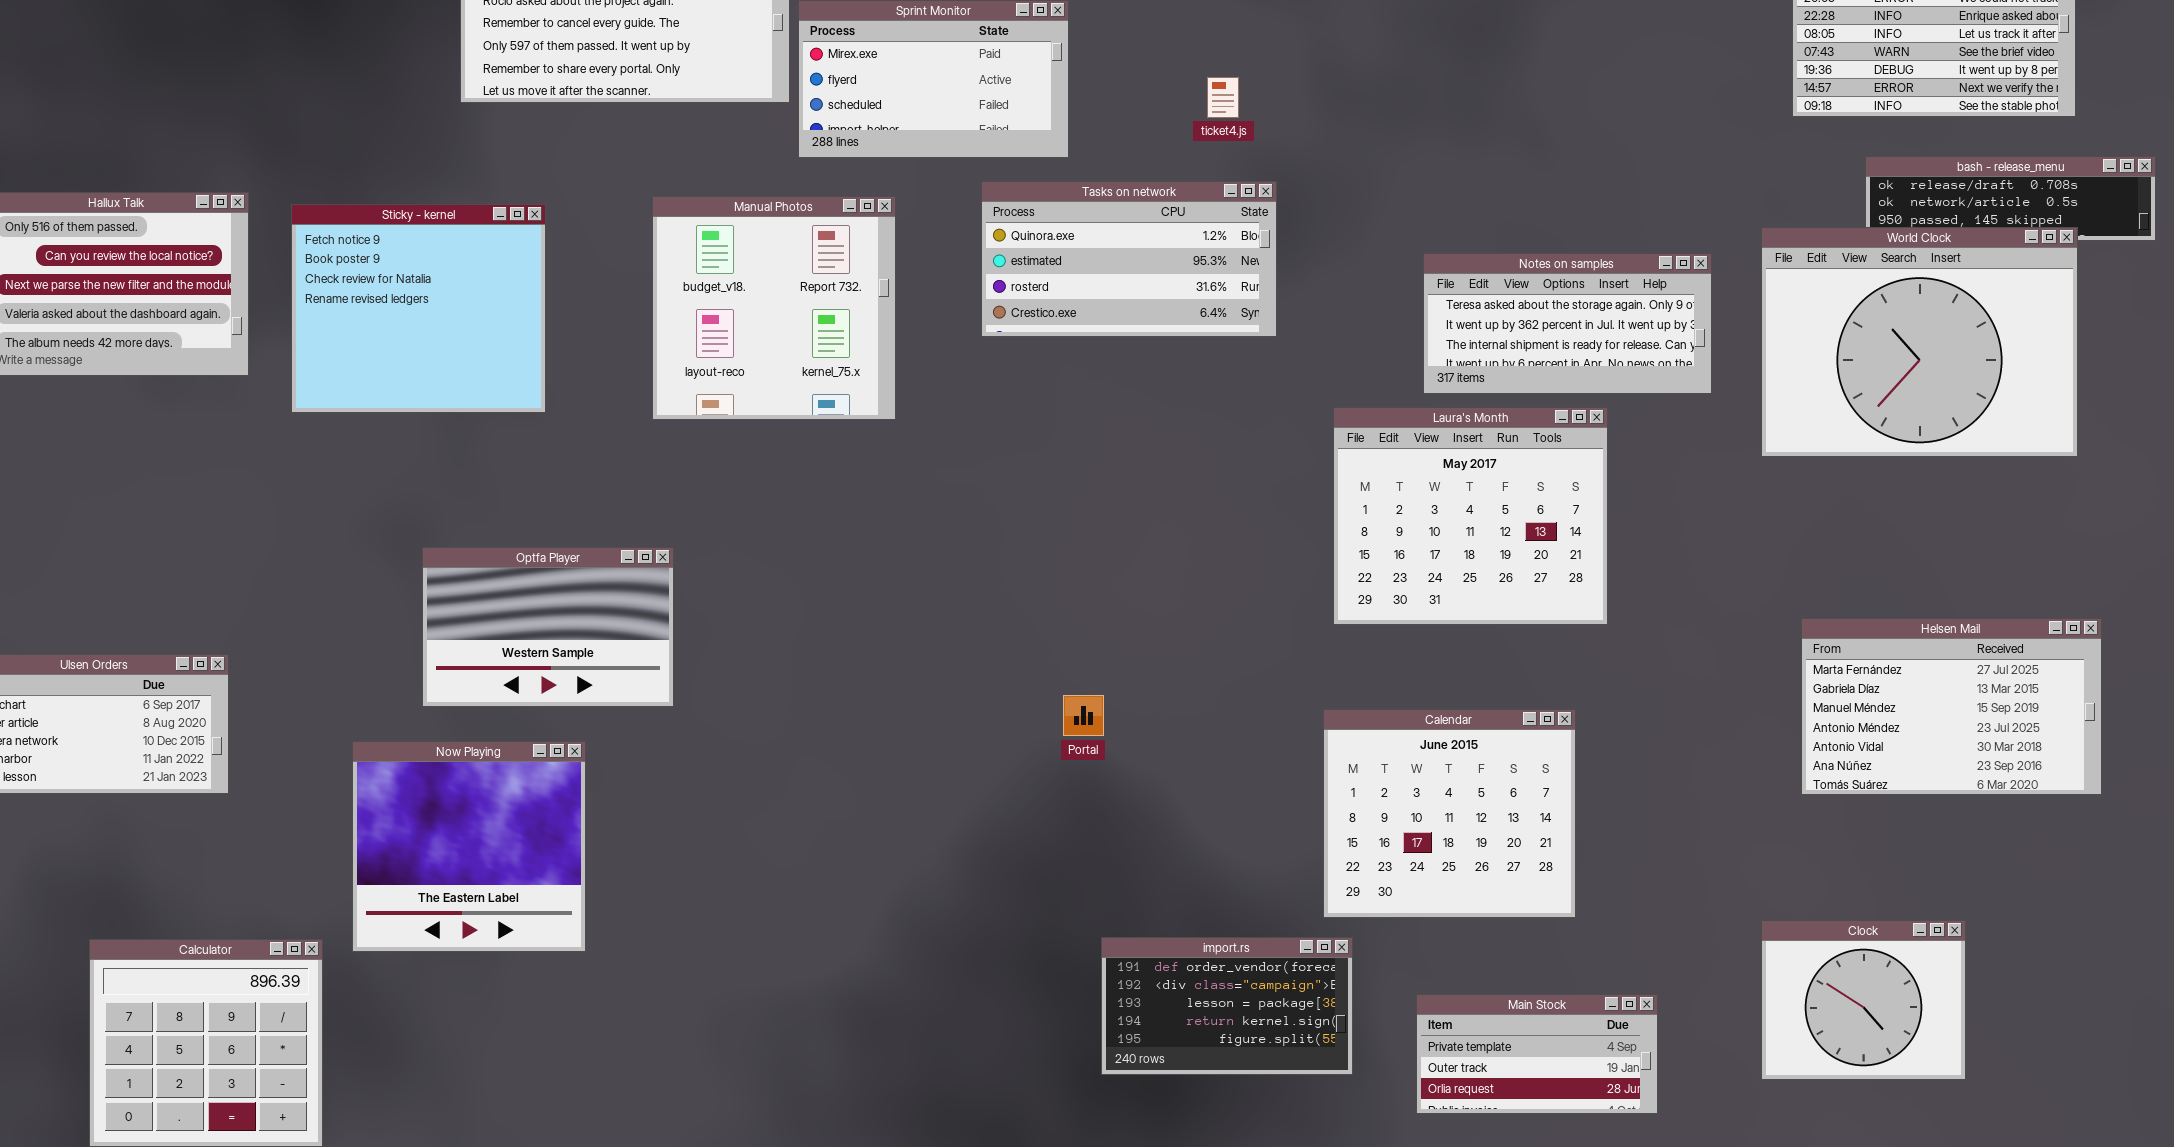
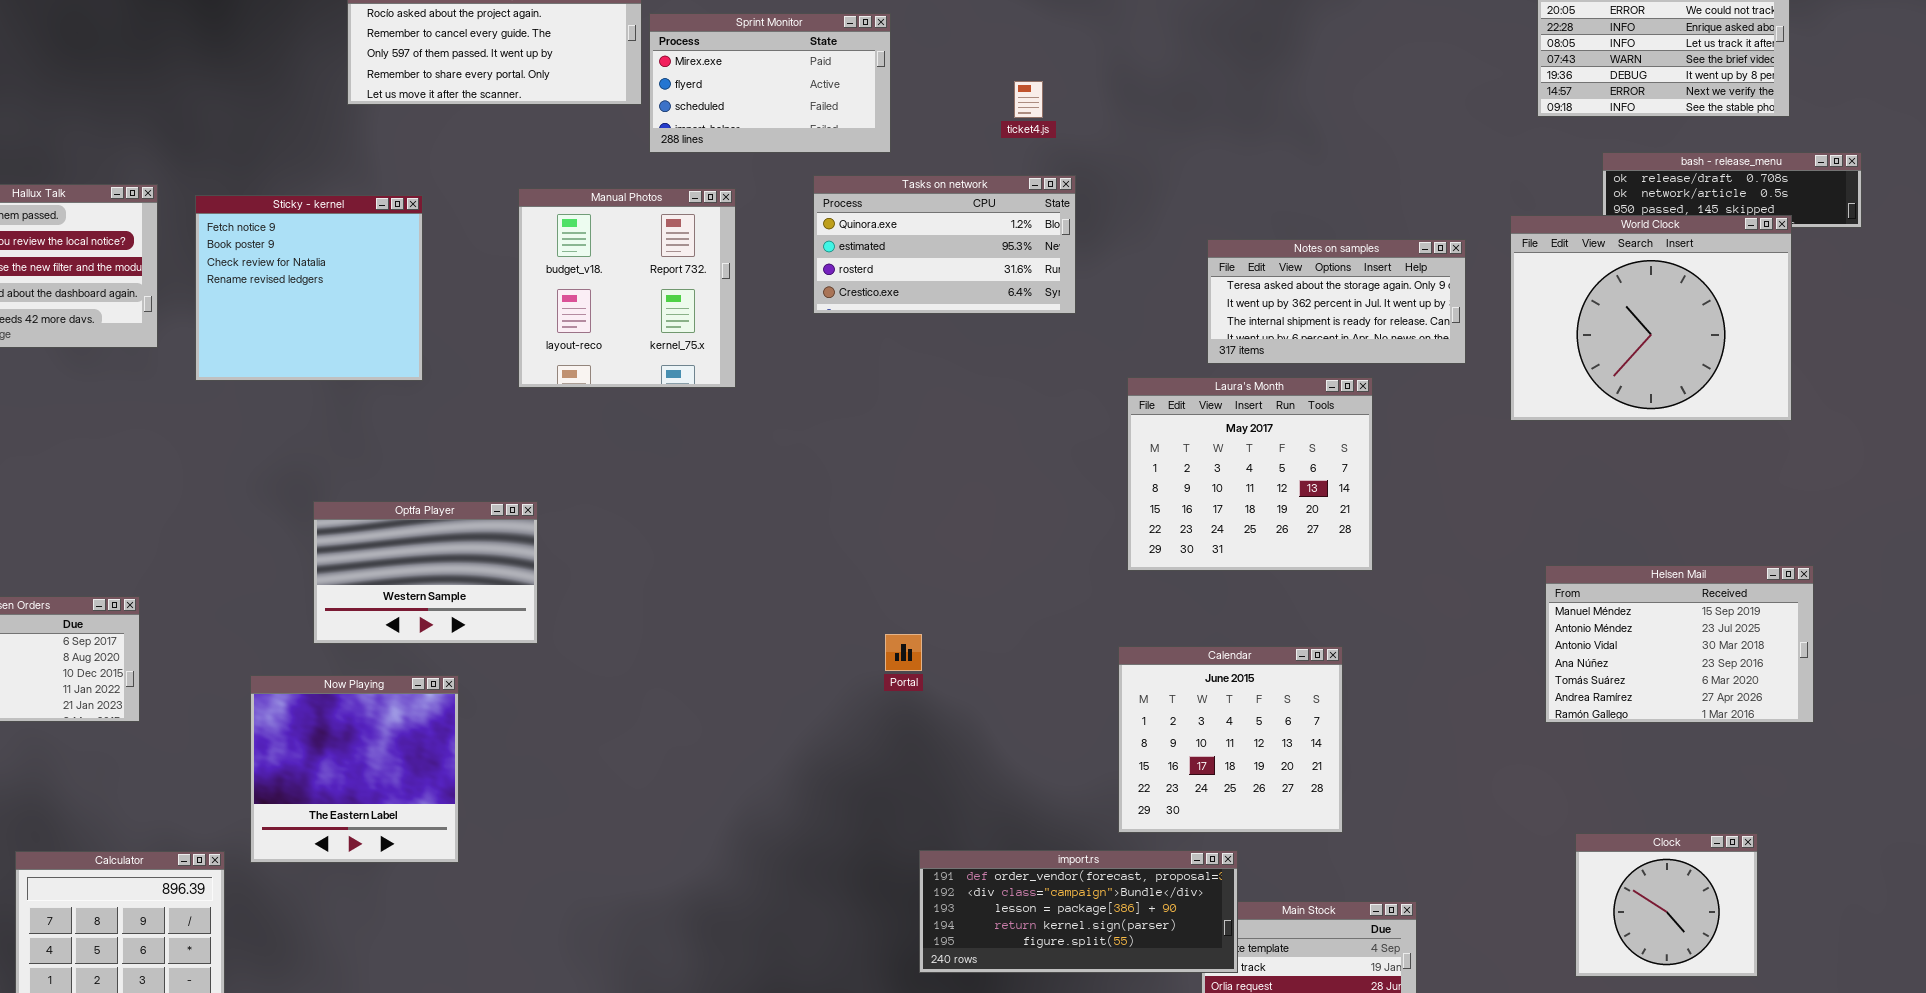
Helsen Mail: [1801,618,2102,795] -> [1545,565,1814,723], scrolled down 2 rows
Clock: [1761,920,1966,1080] -> [1575,833,1758,977], moved
import.rs: [1101,937,1353,1075] -> [919,850,1238,973], resized

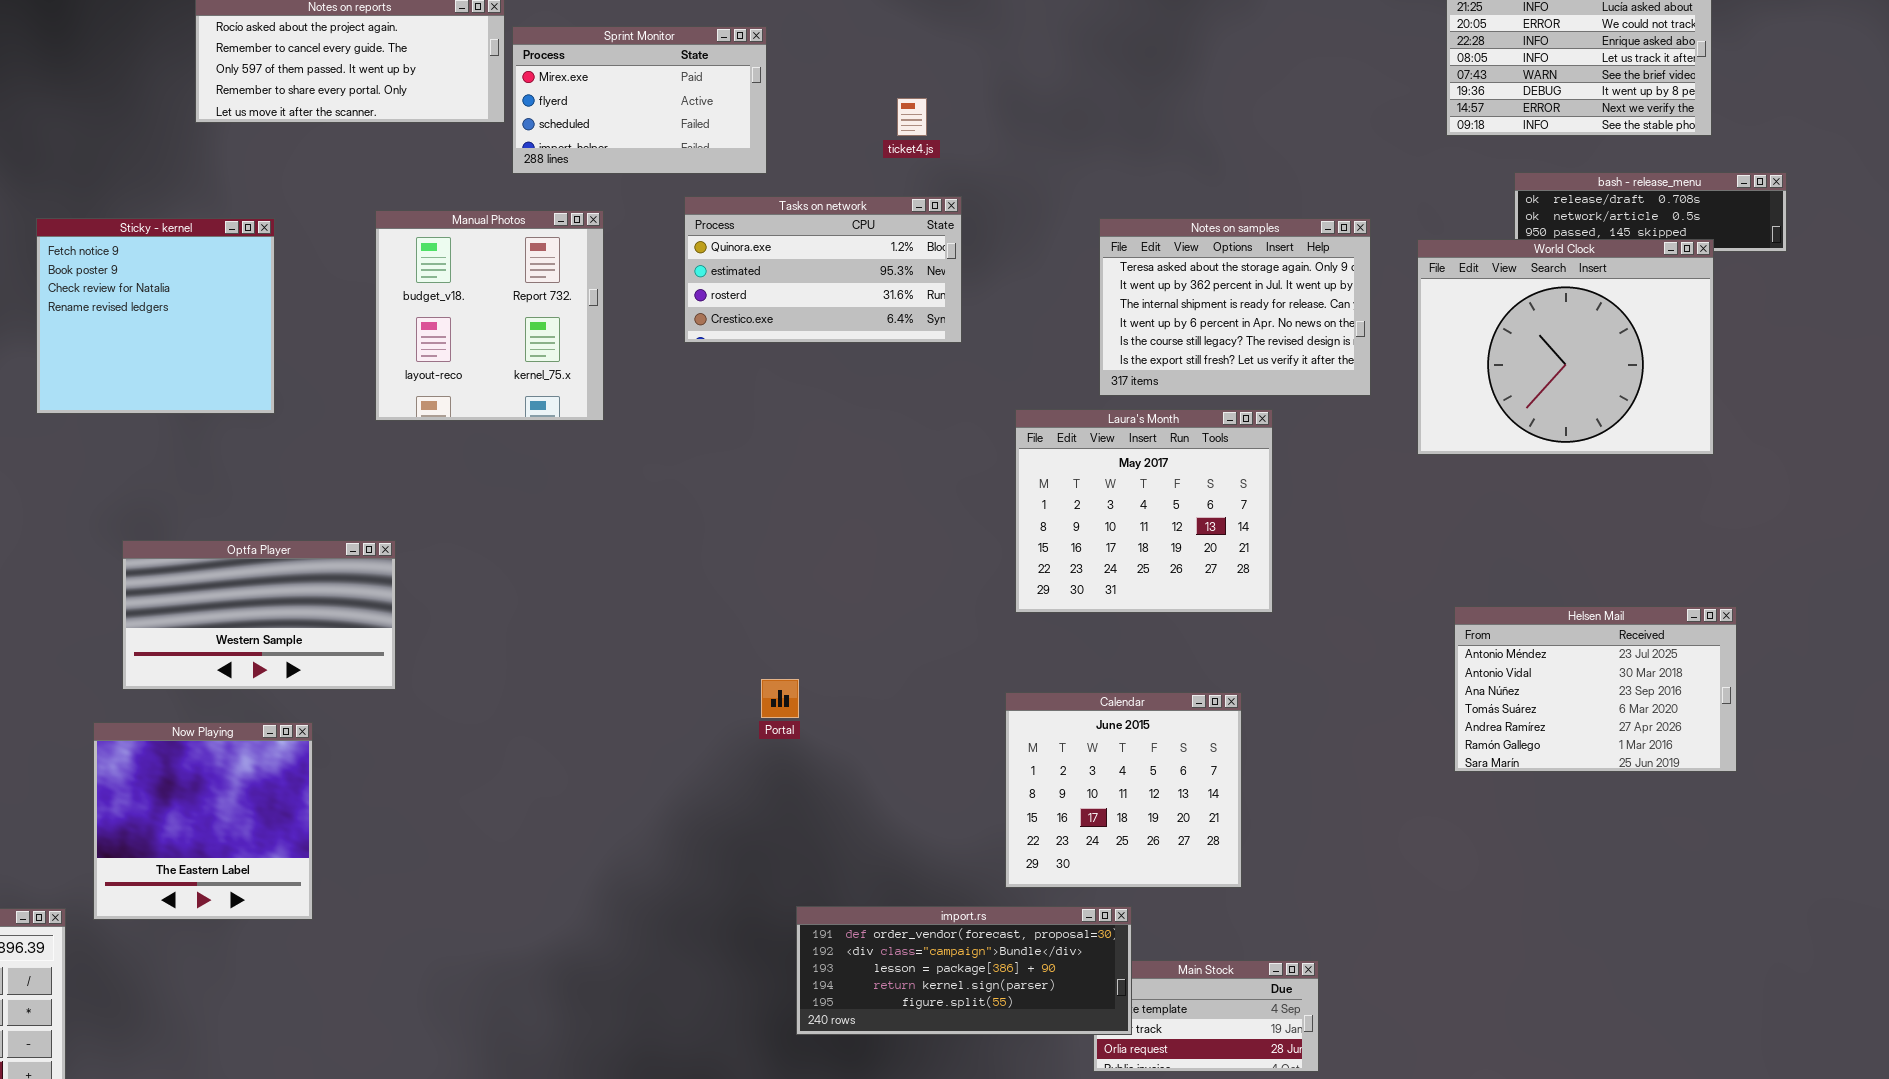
Notes on samples: [1207,239,1466,364] -> [1099,218,1371,396], resized
Optfa Player: [313,501,538,644] -> [122,540,396,690], resized
Helsen Mail: [1545,565,1814,723] -> [1454,606,1737,772], scrolled down 1 row
Clock: [1575,833,1758,977] -> none, closed

